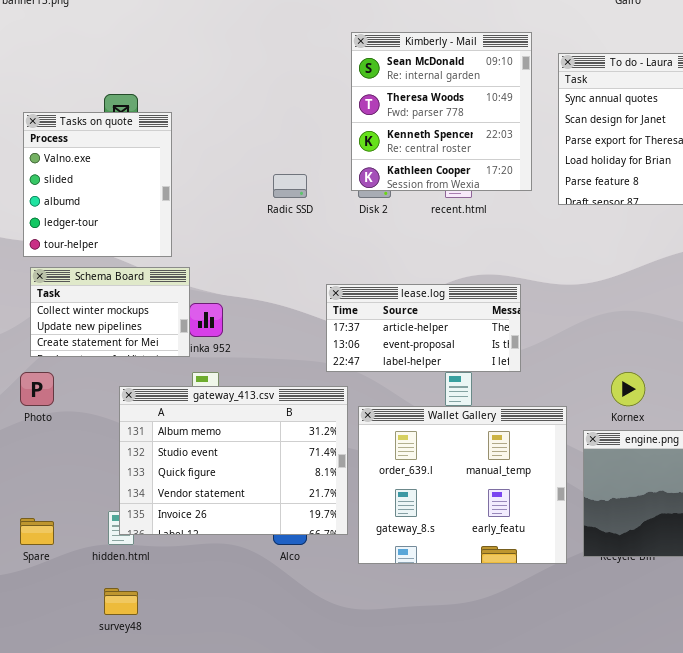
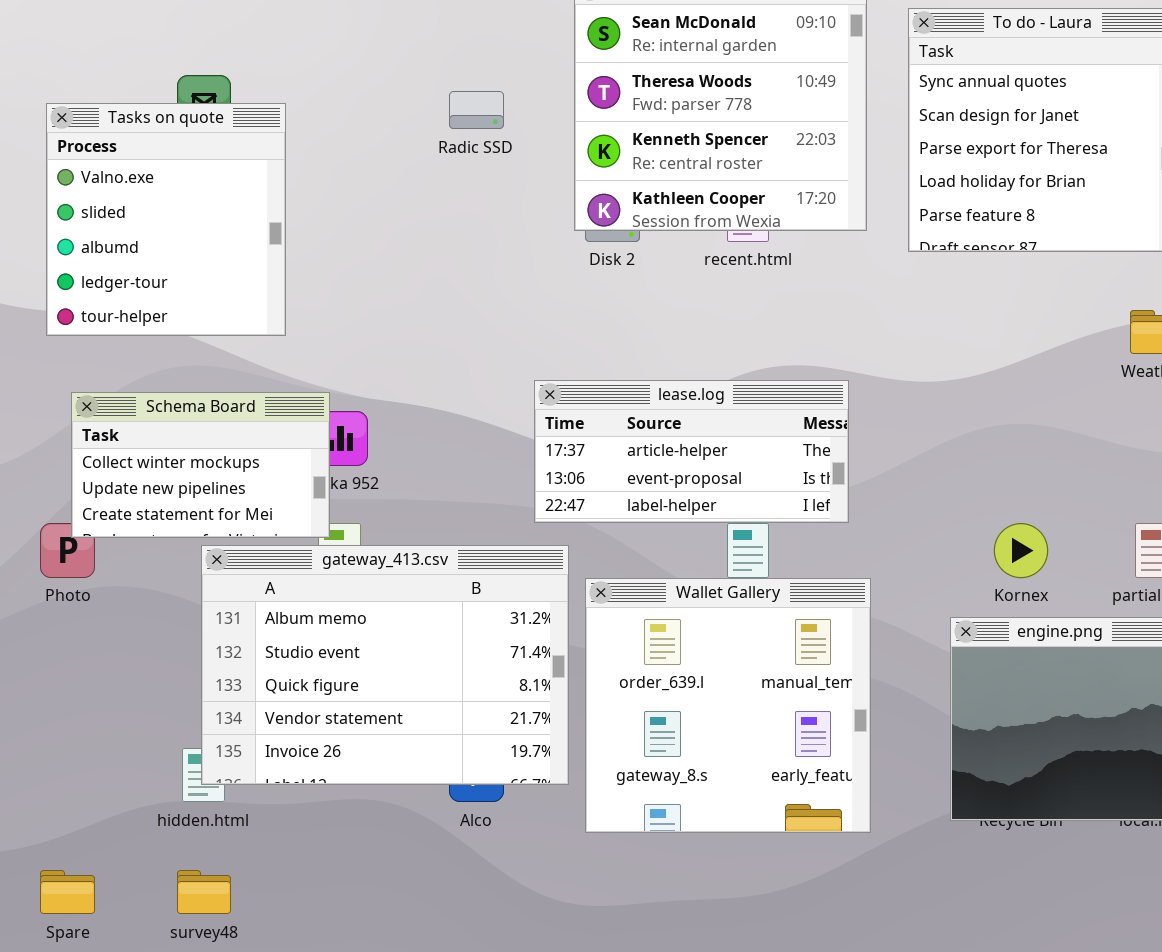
Radic SSD: [273,174,307,198] -> [449,91,504,129], moved
Schema Board: [30,267,190,357] -> [71,392,330,538], moved
Wallet Gallery: [358,406,567,564] -> [585,578,871,833], resized
Spare: [20,518,54,545] -> [40,870,95,914], moved

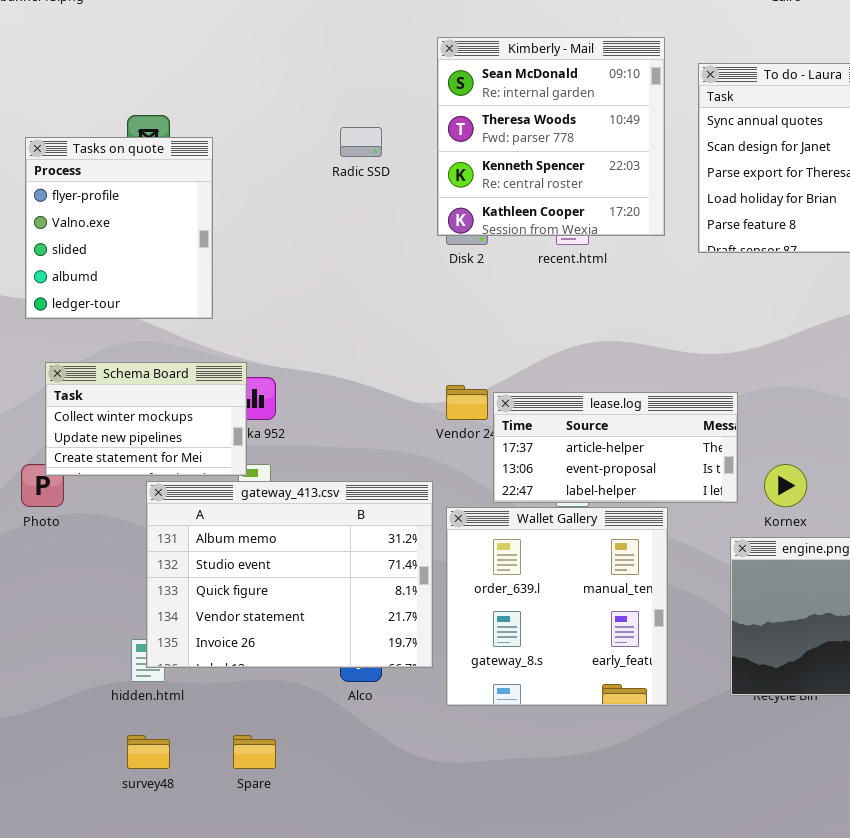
Tasks on quote: [46,103,286,336] -> [25,137,213,319], scrolled up 1 row
lease.log: [534,380,849,523] -> [493,392,738,503], moved
Spare: [40,870,95,914] -> [233,735,276,769], moved

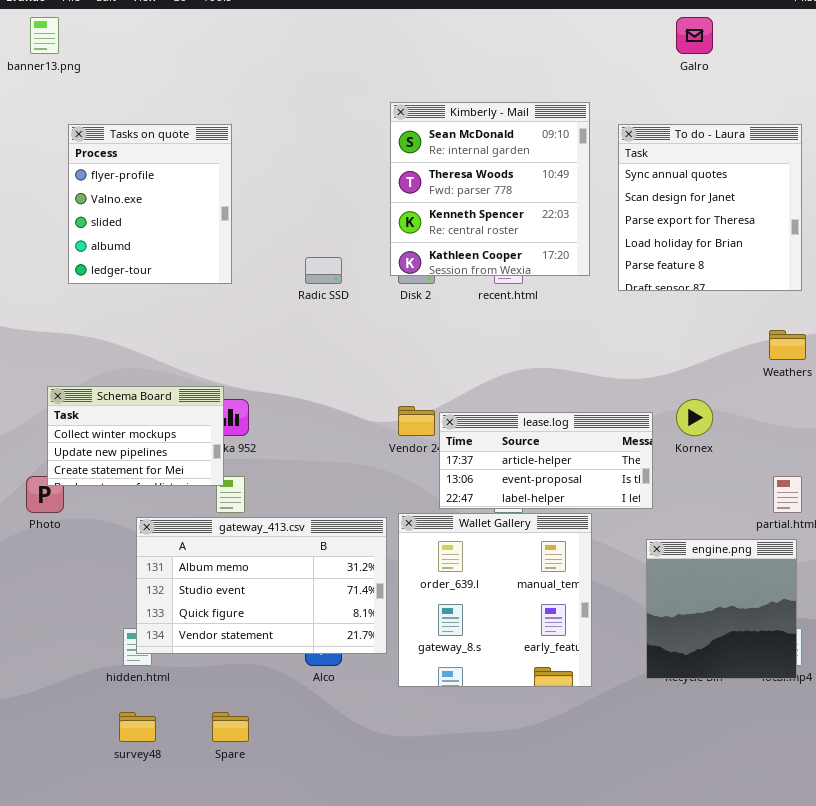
Radic SSD: [340,127,382,157] -> [305,257,342,284], moved
Tasks on quote: [25,137,213,319] -> [68,124,232,284], moved
Kornex: [764,464,807,507] -> [676,399,713,436], moved
gateway_413.csv: [146,481,433,668] -> [136,517,387,654], resized

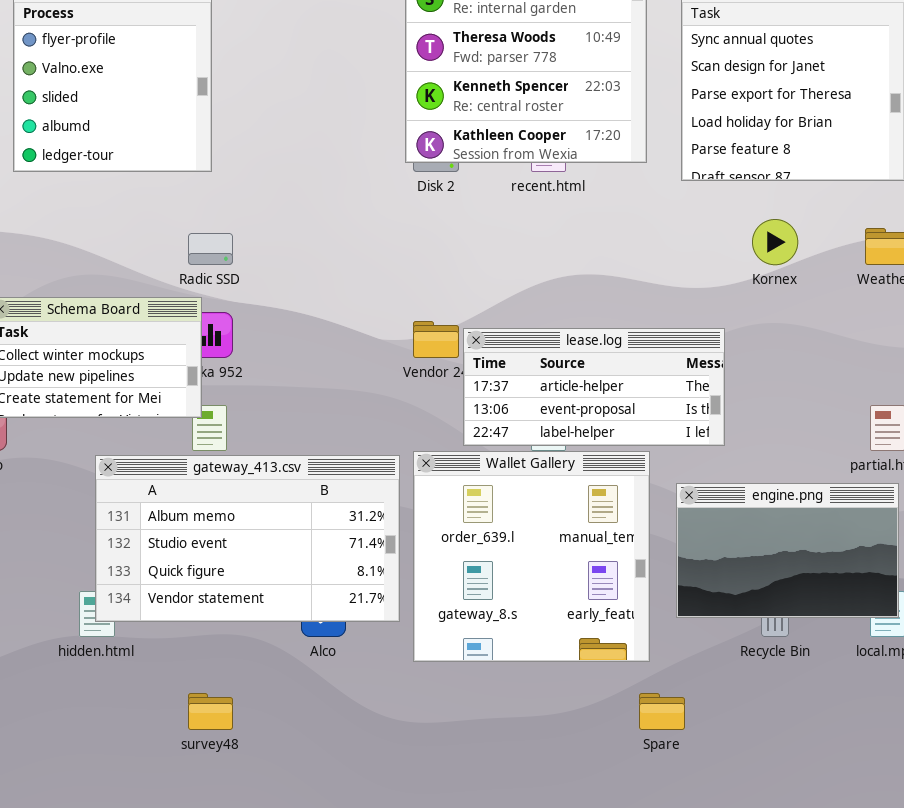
Radic SSD: [305,257,342,284] -> [188,233,233,265], moved
Kornex: [676,399,713,436] -> [752,219,798,265], moved
engine.png: [646,539,797,679] -> [676,483,899,618], resized
survey48: [119,712,156,742] -> [188,693,233,730], moved
Spare: [212,712,249,742] -> [639,693,685,730], moved

